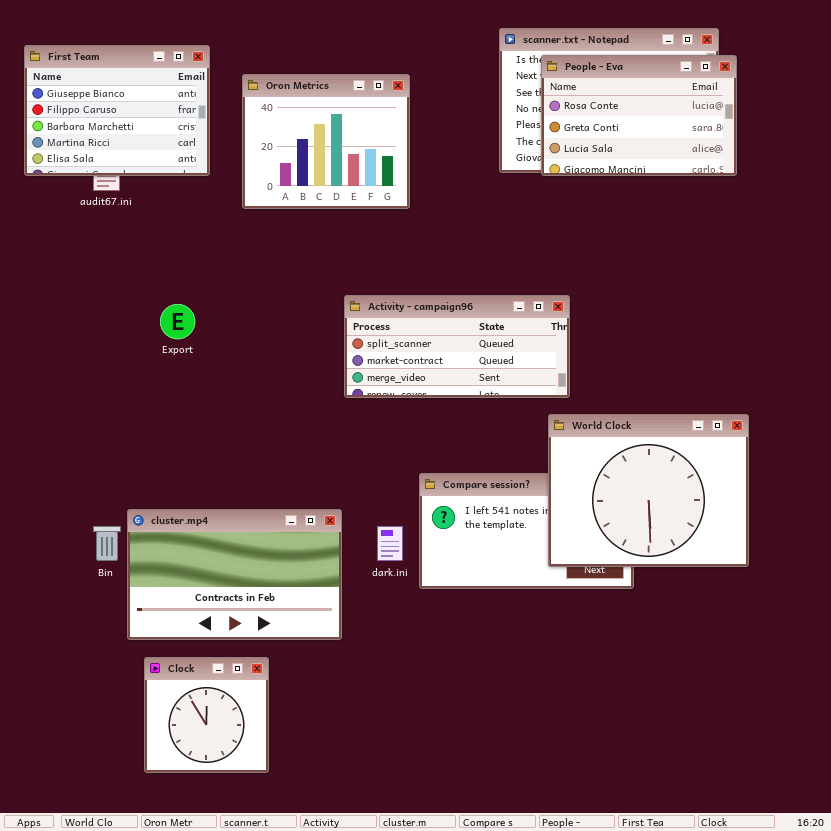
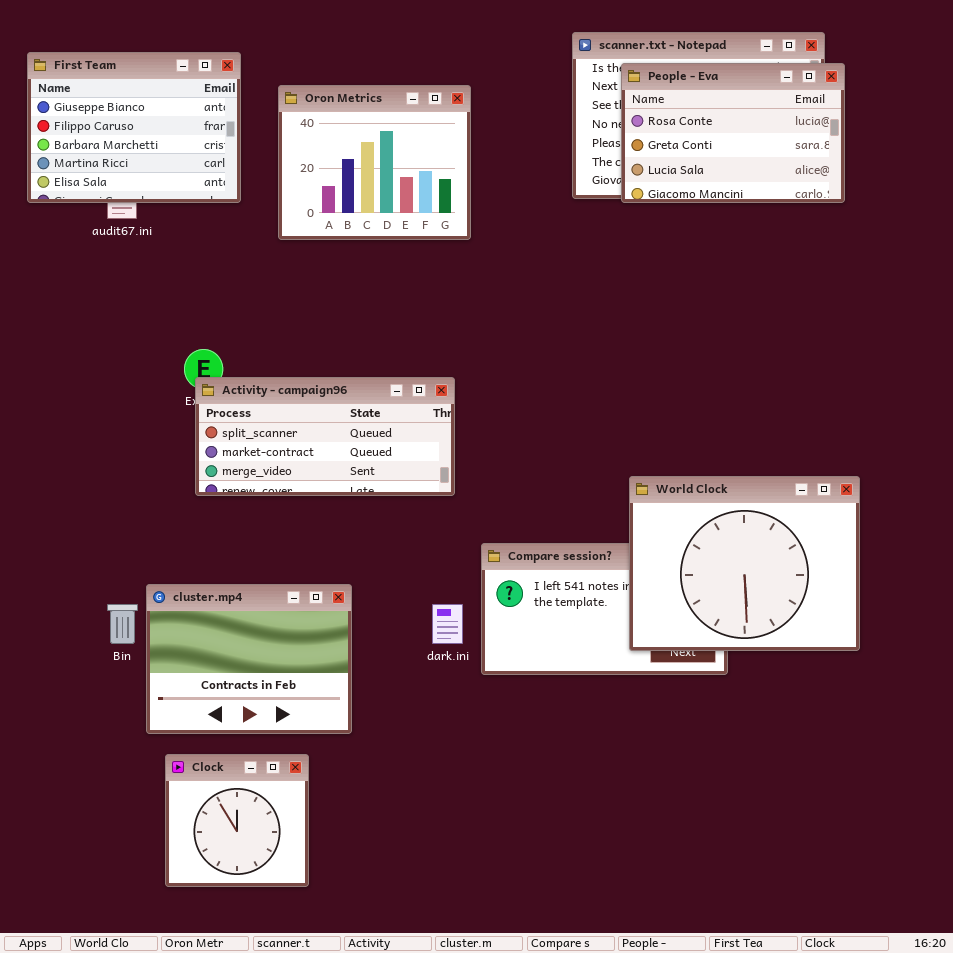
Activity - campaign96: [344,295,570,398] -> [195,377,455,496], moved
cluster.mp4: [127,509,342,640] -> [146,584,352,734], resized

